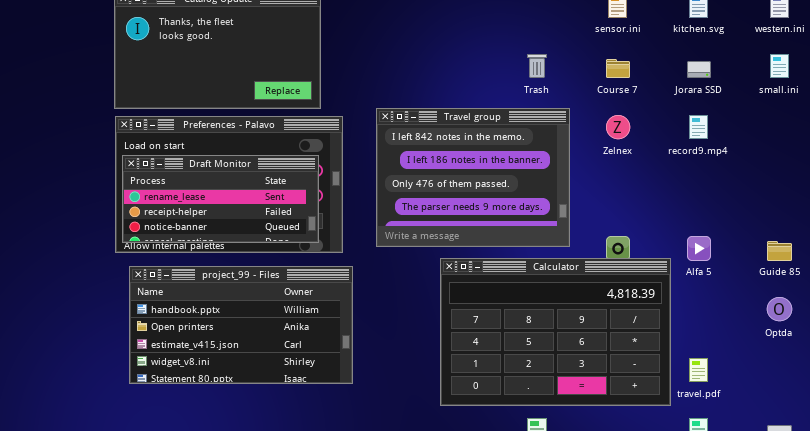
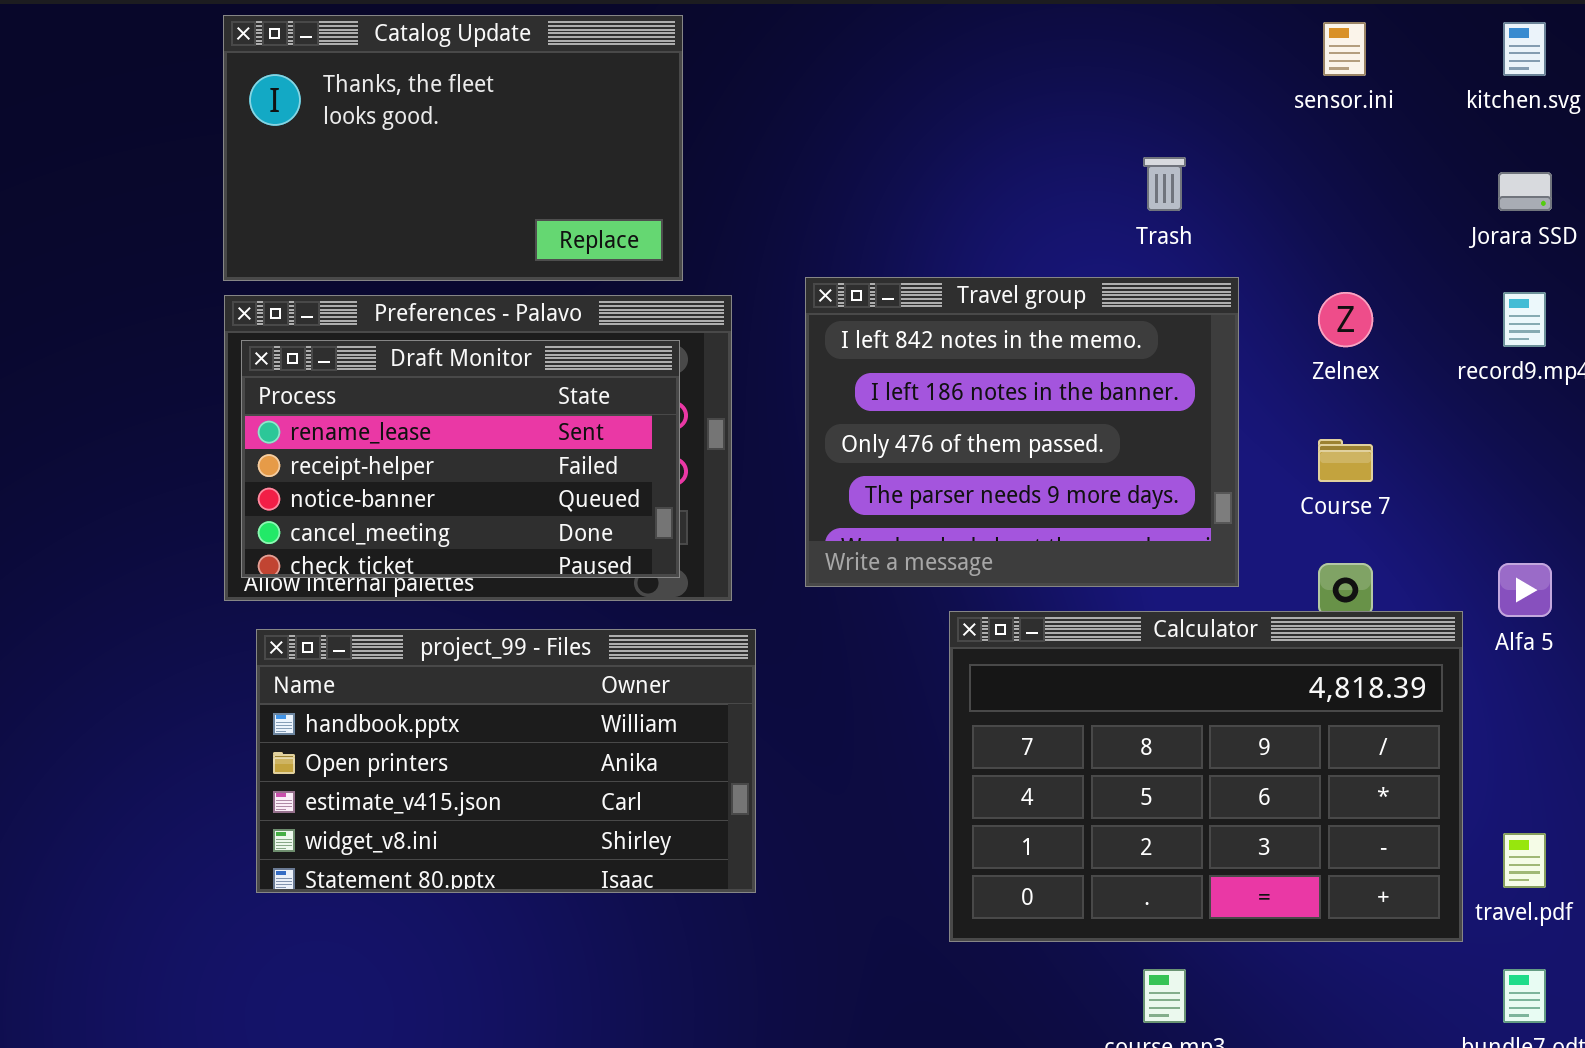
Course 7: [606,59,630,78] -> [1318,439,1373,482], moved
Draft Monitor: [122,155,319,243] -> [241,340,680,578], resized

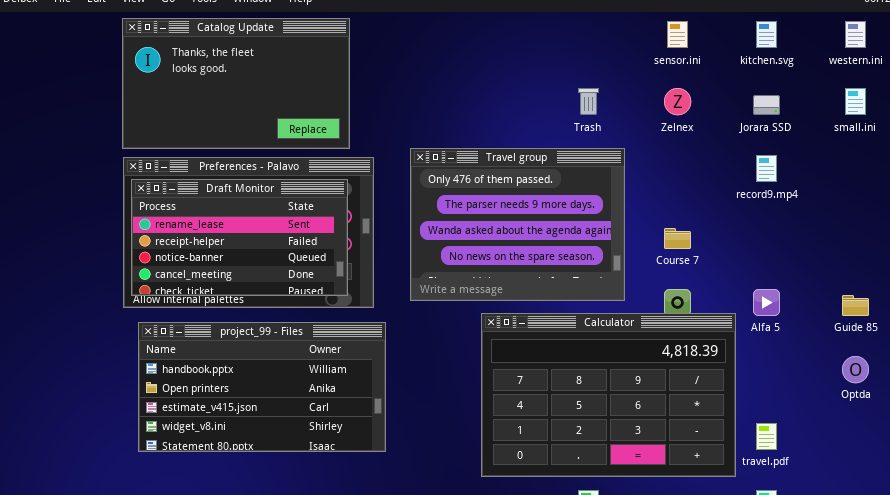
Travel group: [805,277,1239,587] -> [410,148,625,301], scrolled down 2 rows
Zelnex: [1318,292,1373,347] -> [664,88,691,115], moved

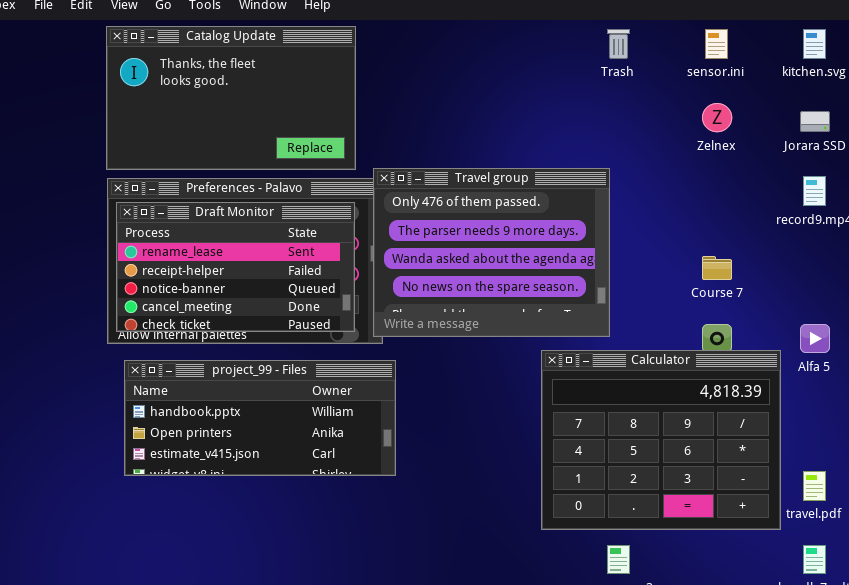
Trash: [578,88,599,115] -> [607,29,630,59], moved
Travel group: [410,148,625,301] -> [373,168,610,337], moved
Calculator: [481,313,736,477] -> [541,350,781,530], resized
project_99 - Files: [138,322,386,452] -> [124,360,396,476], resized

